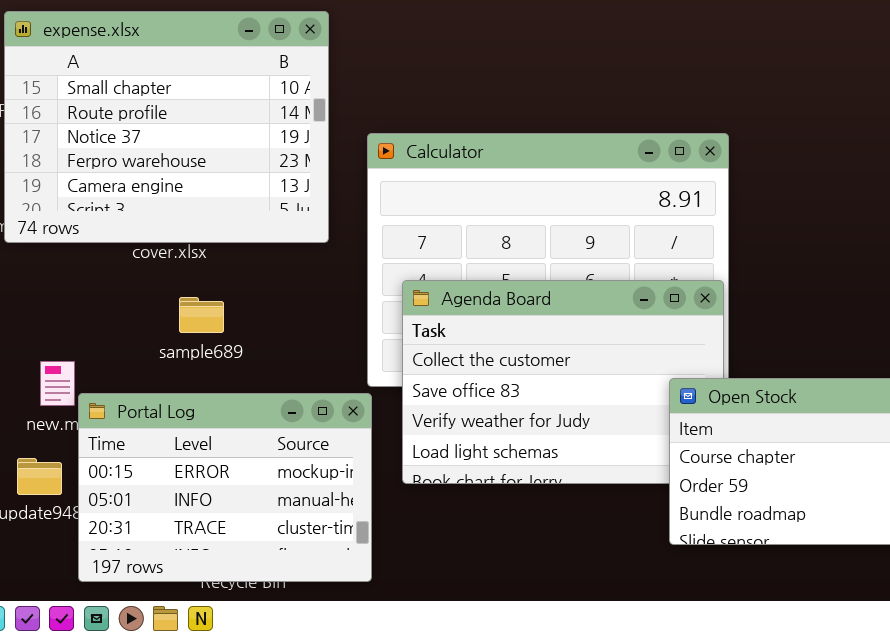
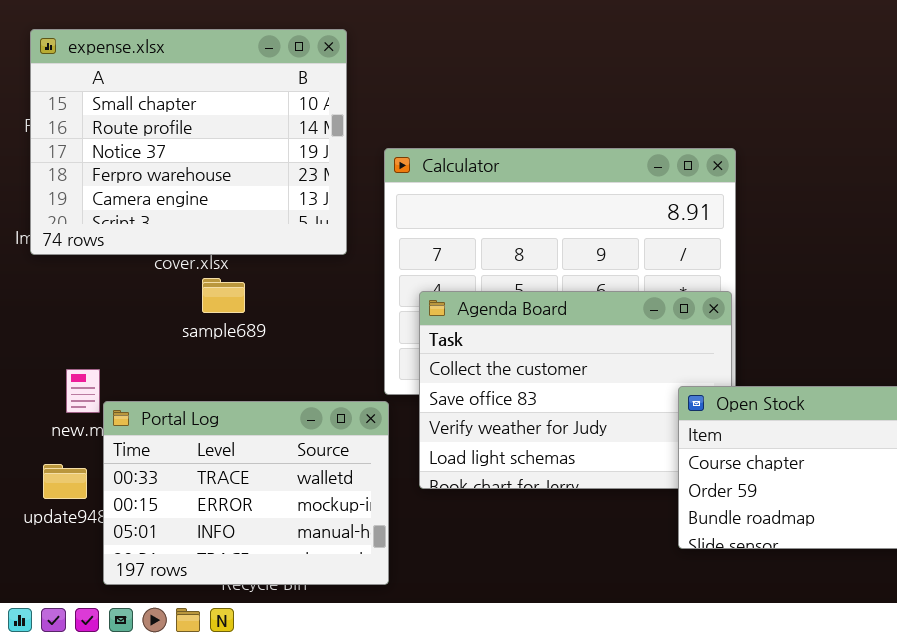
sample689: [179,297,224,333] -> [202,278,245,313], moved
Portal Log: [78,393,372,582] -> [103,401,389,585], scrolled up 1 row

